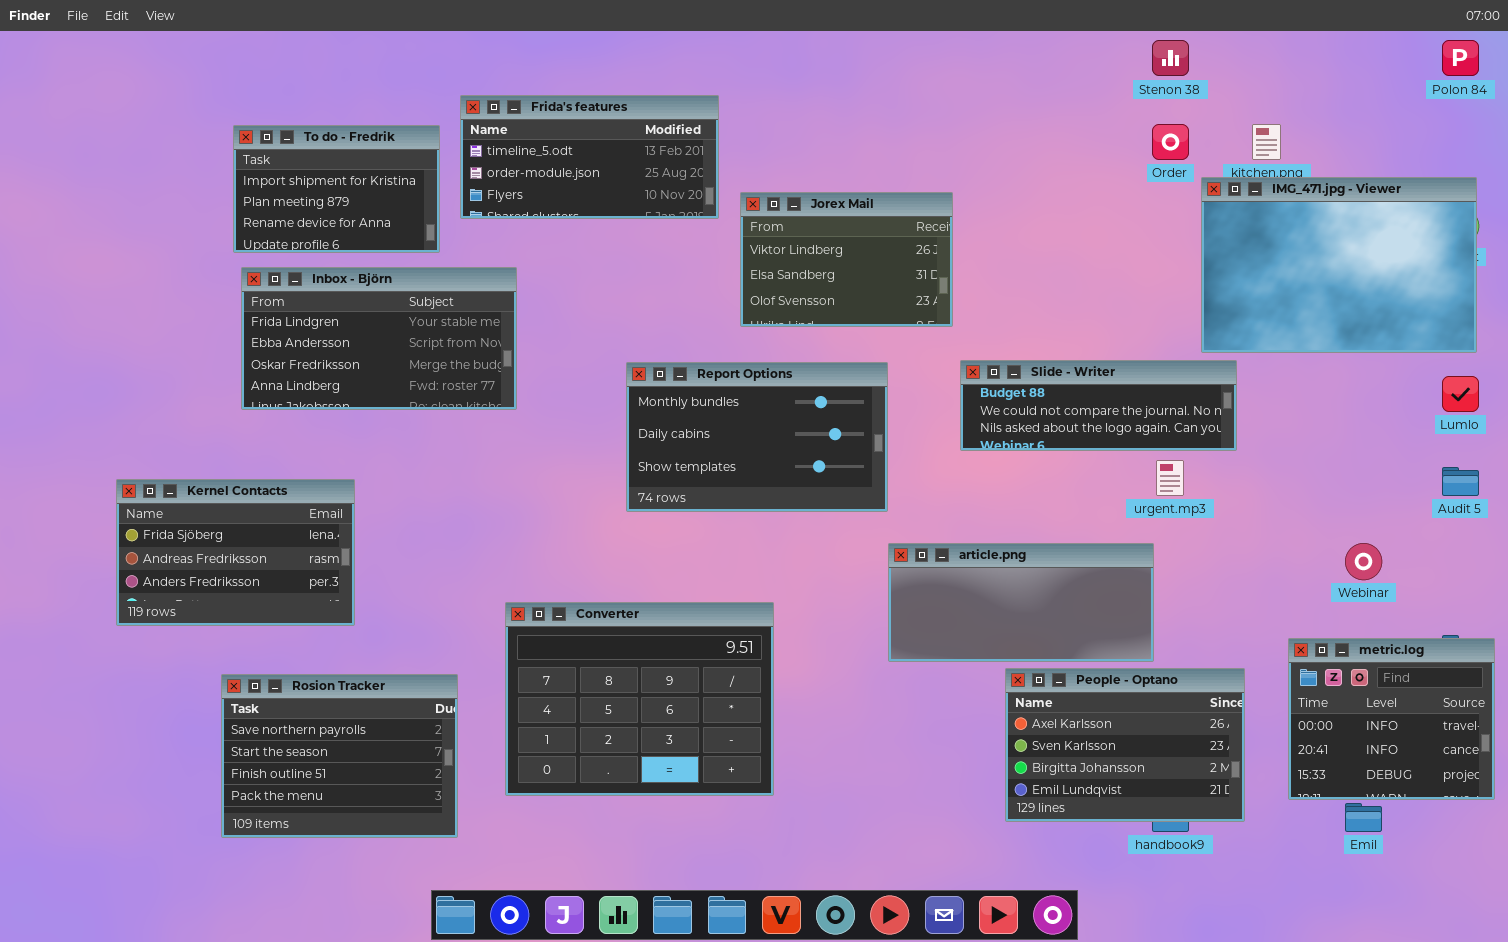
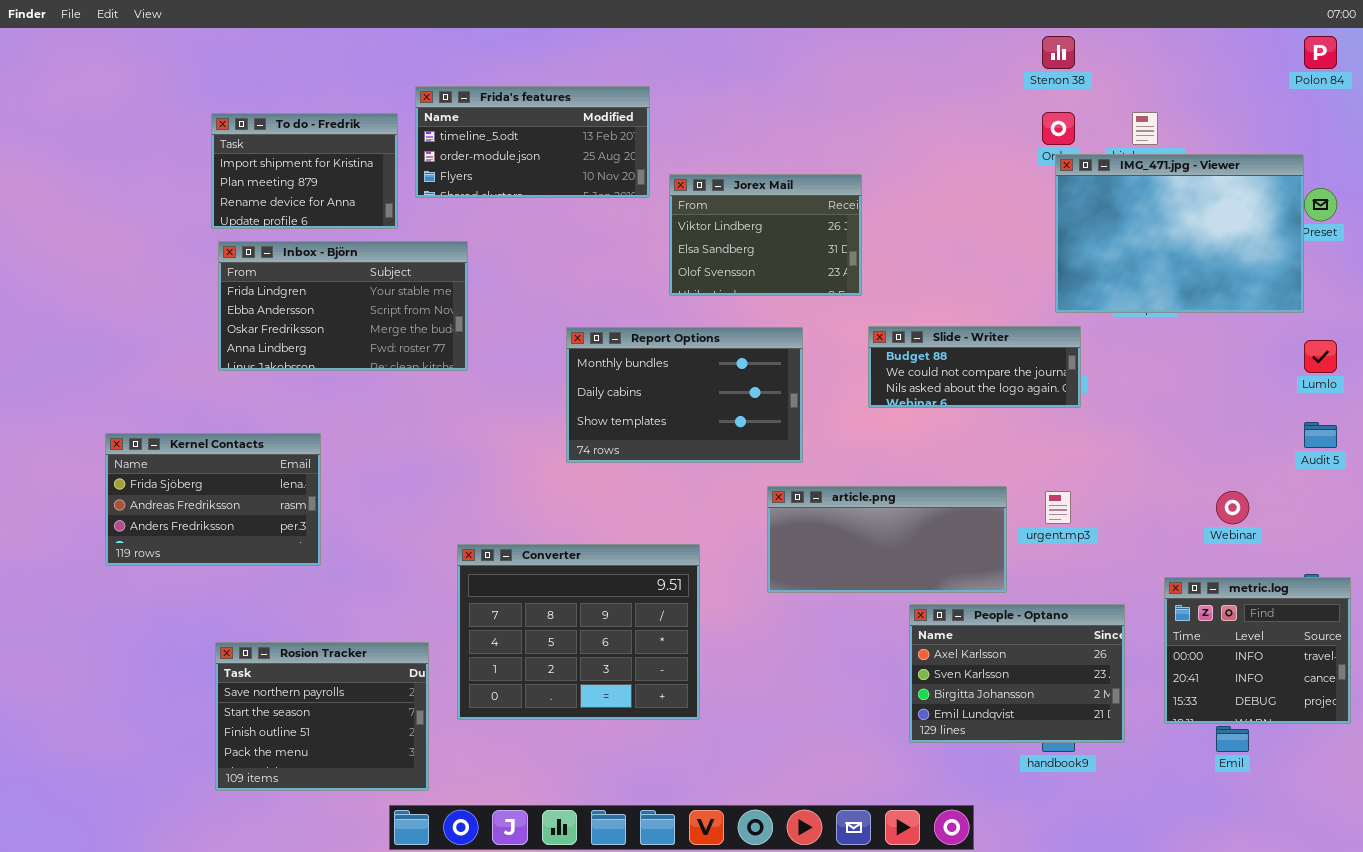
IMG_471.jpg - Viewer: [1201,177,1477,353] -> [1055,154,1304,313], moved
Slide - Writer: [960,360,1237,451] -> [868,326,1081,408], resized
urgent.mp3: [1156,460,1184,496] -> [1045,491,1071,524], moved
article.png: [888,543,1154,662] -> [767,486,1007,593], moved
Rosion Tracker: [221,674,458,838] -> [215,642,429,791], moved

